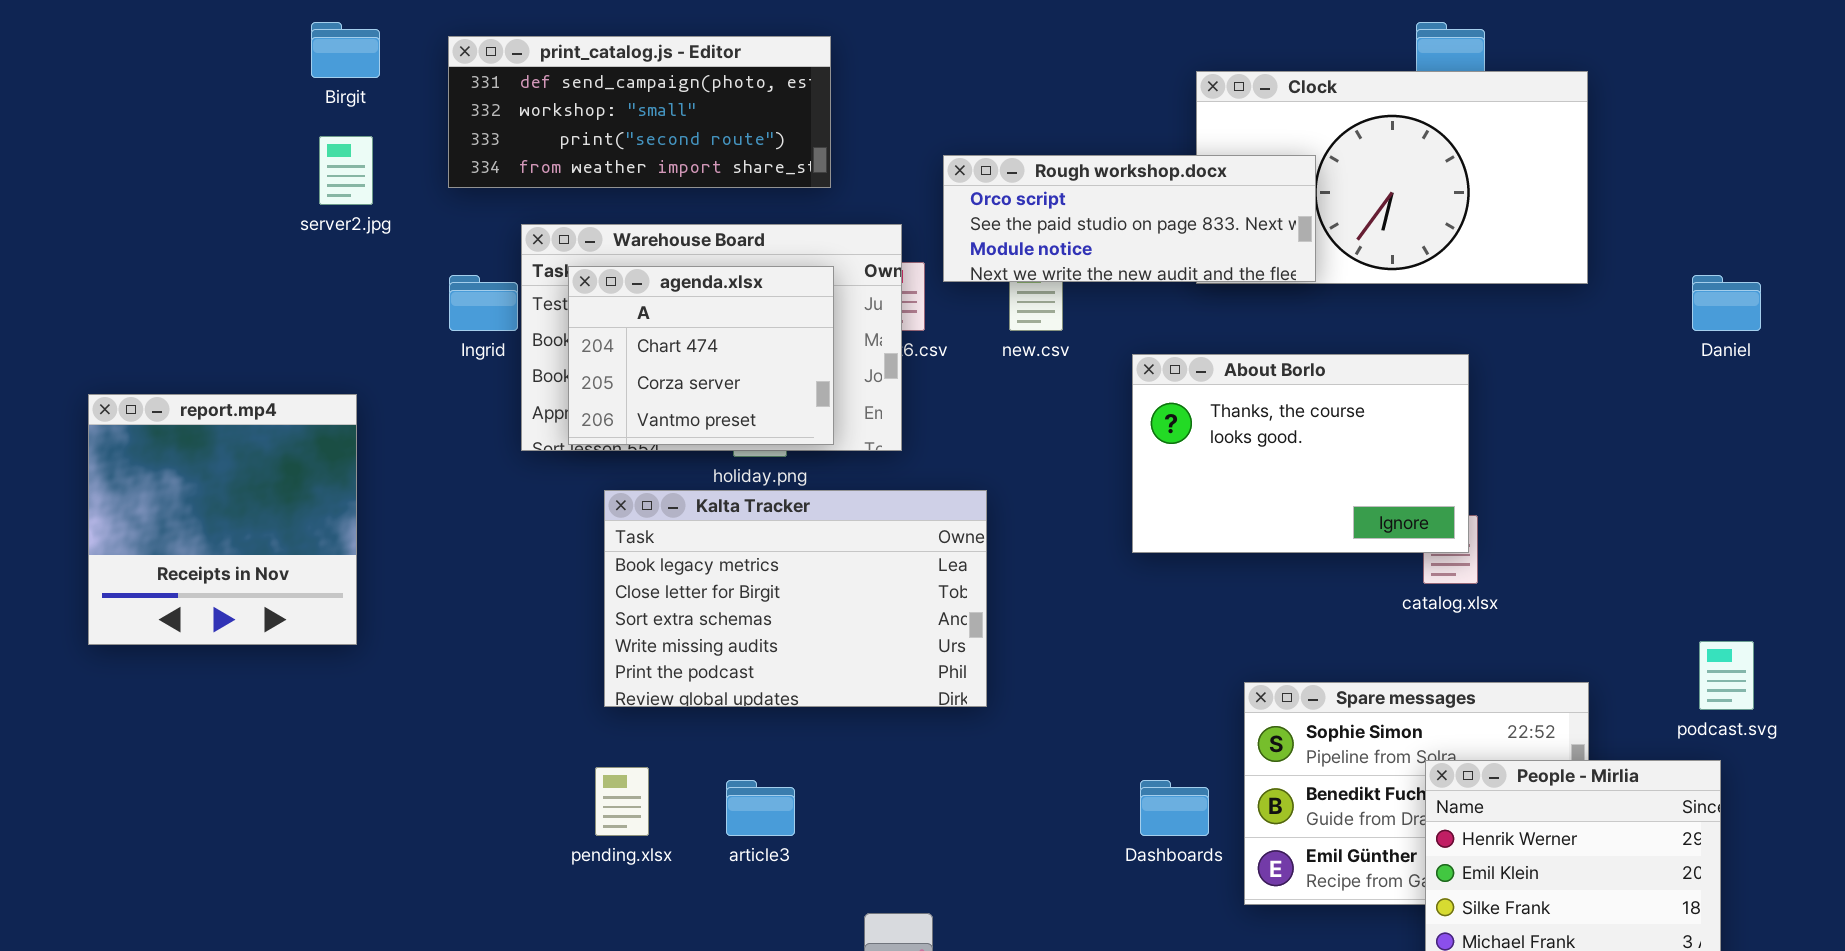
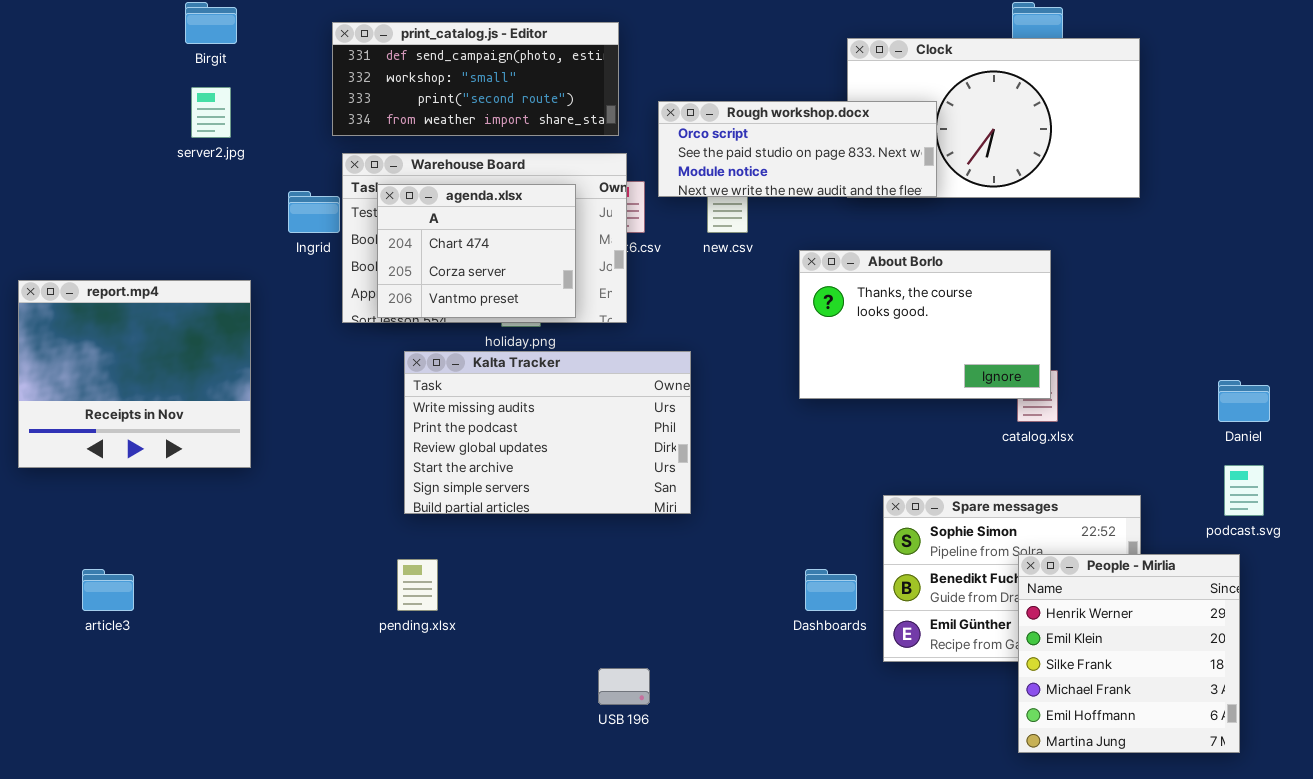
print_catalog.js - Editor: [448,36,831,188] -> [332,22,619,136], moved
Daniel: [1692,275,1761,331] -> [1218,380,1270,422], moved
report.mp4: [88,394,357,645] -> [18,280,251,468], resized
Kalta Tracker: [604,490,987,707] -> [404,351,691,514], scrolled down 3 rows
article3: [726,780,795,836] -> [82,569,134,611], moved

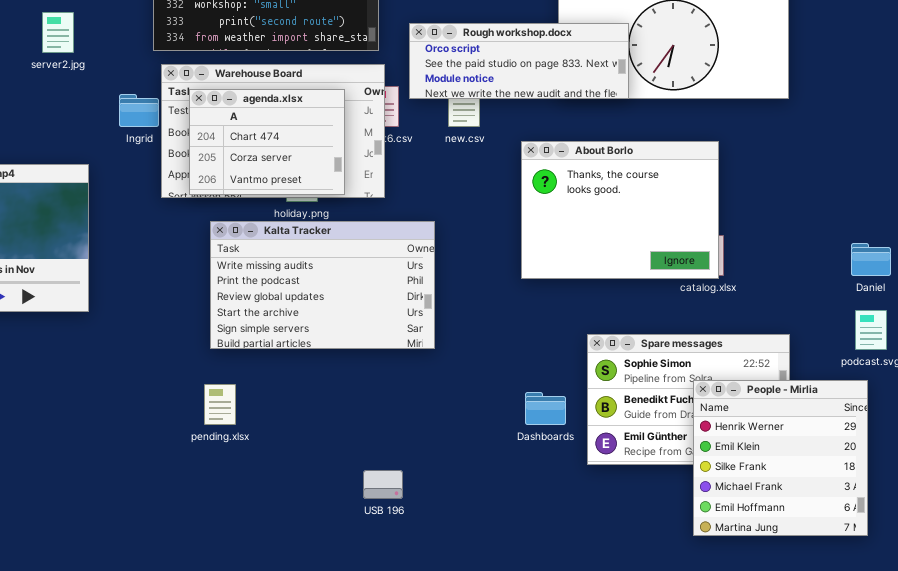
About Borlo: [799,250,1051,399] -> [521,141,719,279], resized

